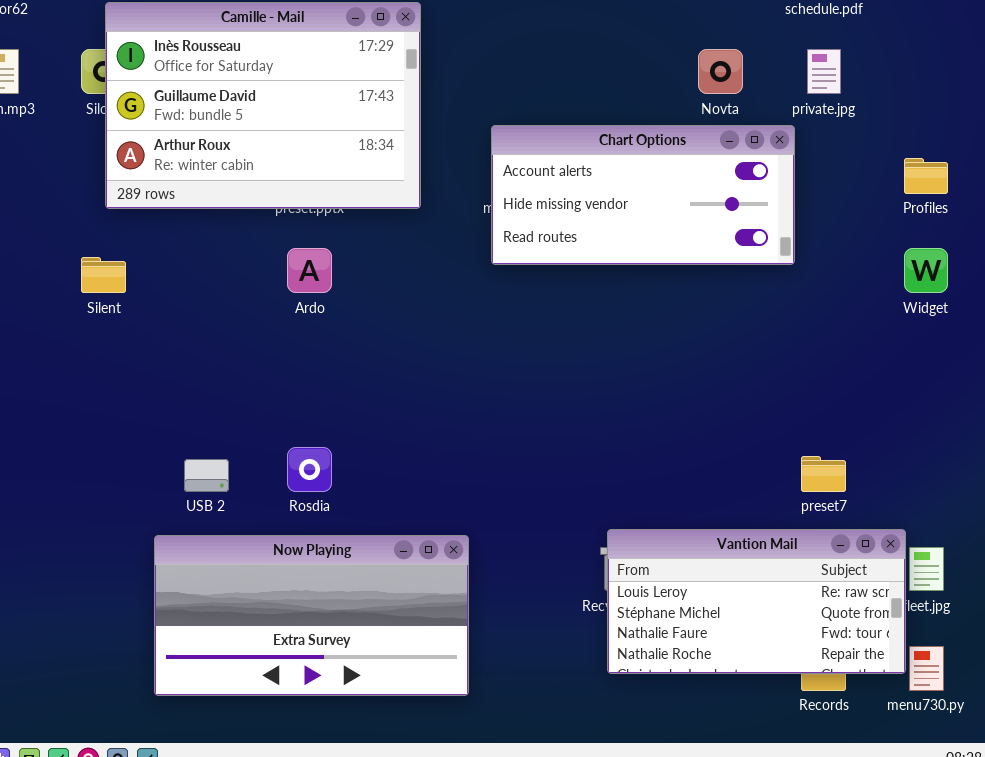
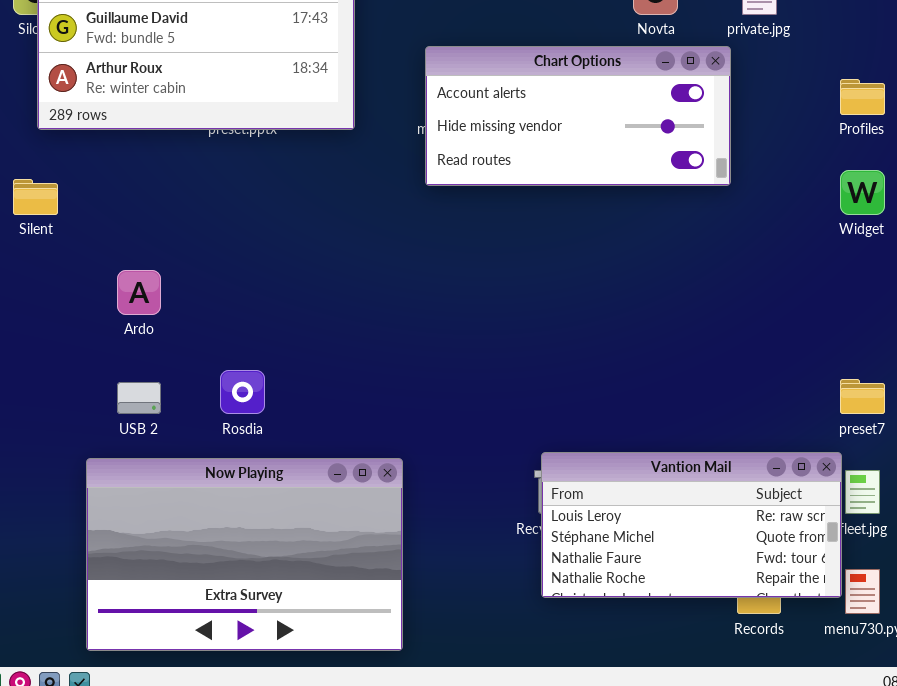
Ardo: [287,248,332,293] -> [117,270,161,315], moved
preset7: [801,456,846,492] -> [840,379,885,414], moved
Now Playing: [154,535,469,696] -> [86,458,403,651], resized

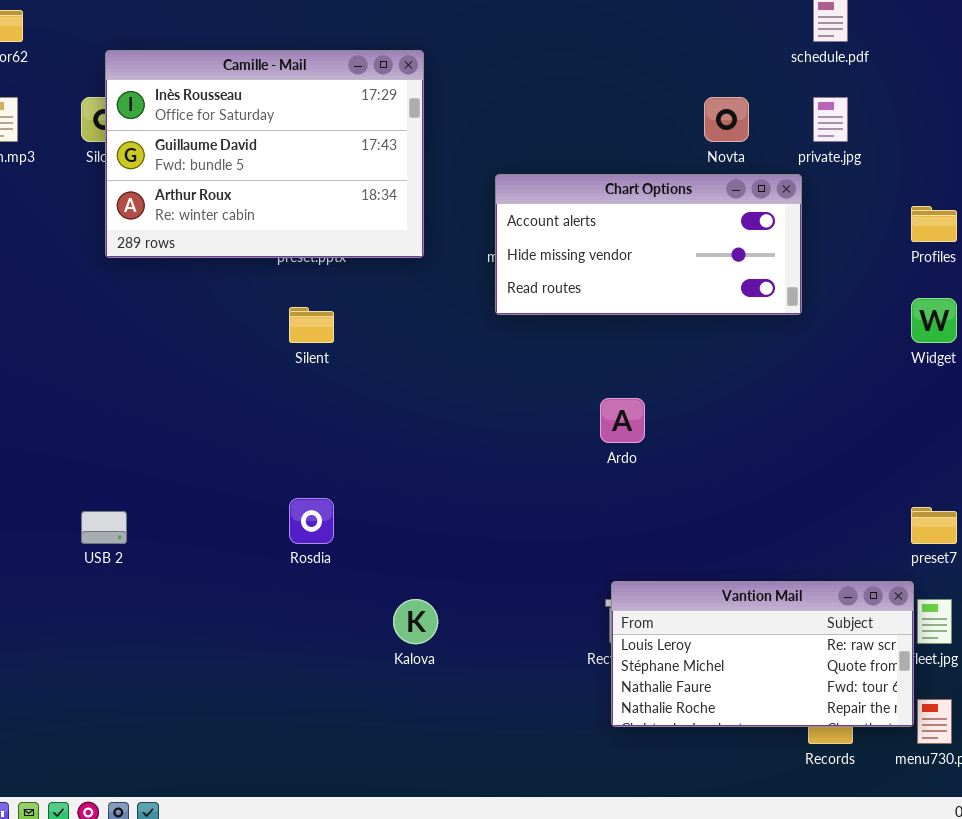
Silent: [13,179,58,215] -> [289,307,334,343], moved
Ardo: [117,270,161,315] -> [600,398,645,443], moved
USB 2: [117,382,161,414] -> [81,511,127,544], moved
Now Playing: [86,458,403,651] -> none, closed

